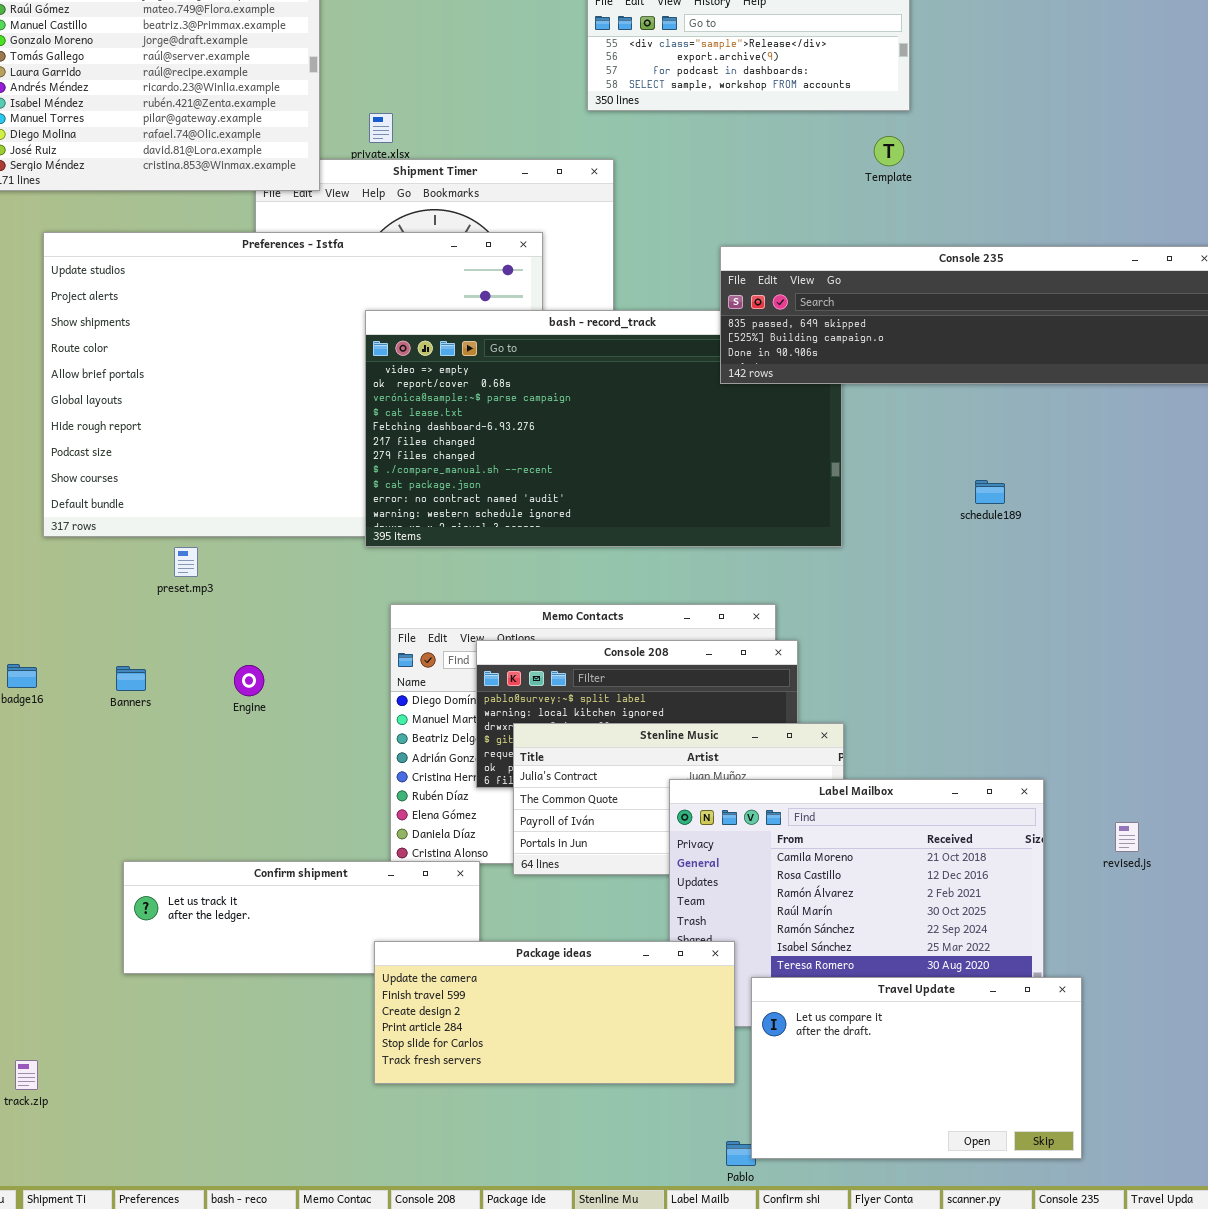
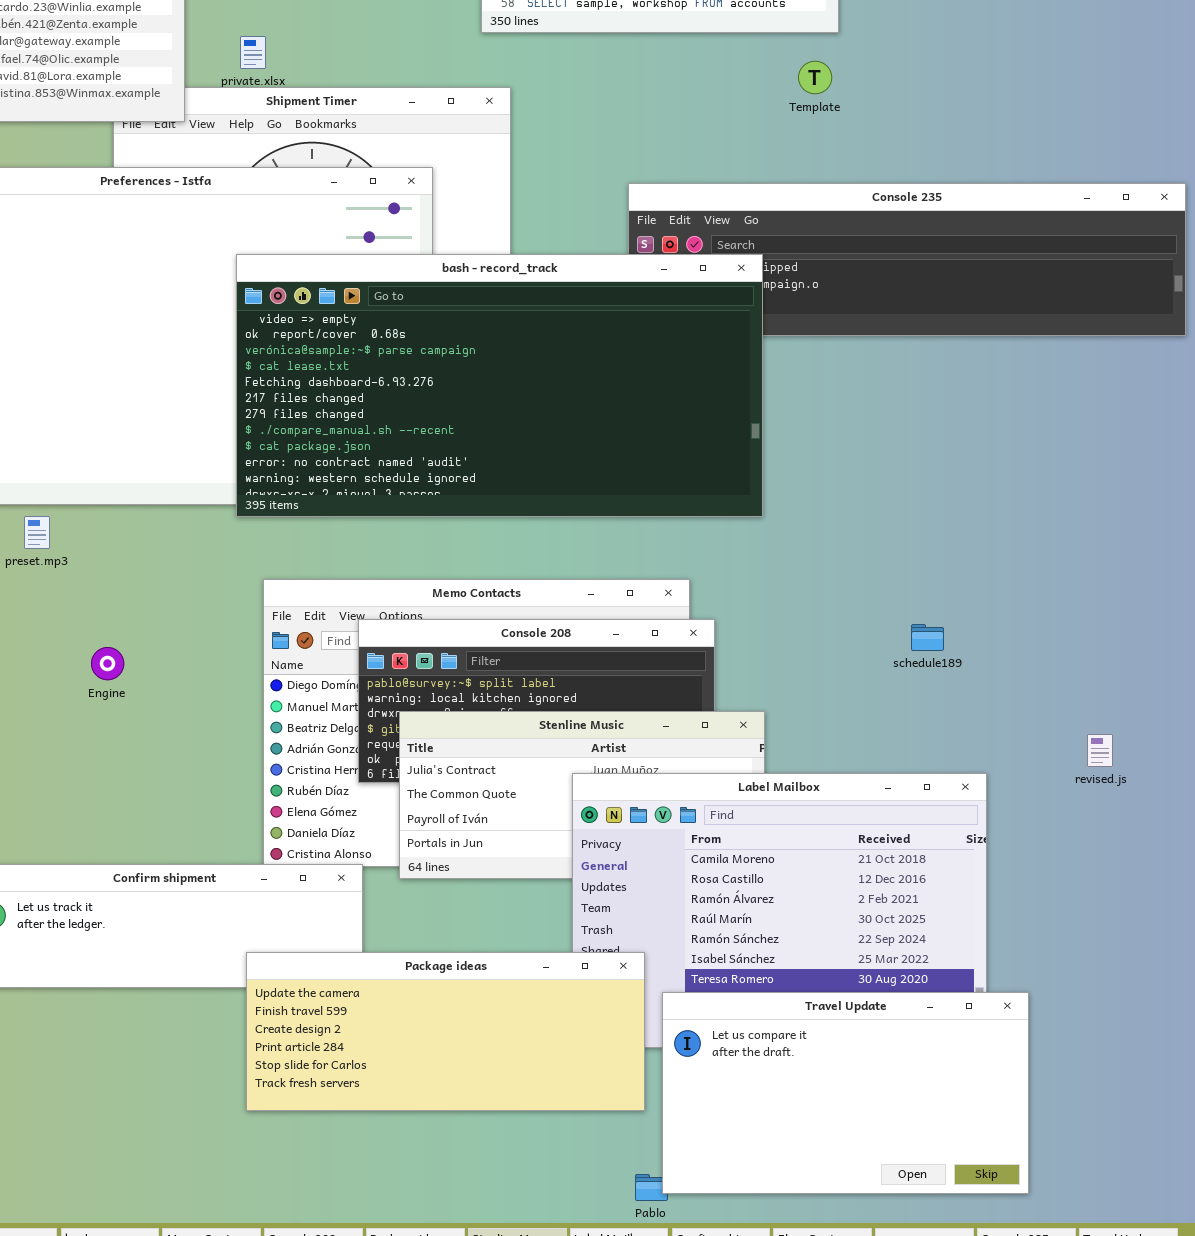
bash - record_track: [365,310,842,547] -> [236,254,763,517], raised
schedule189: [975,480,1005,504] -> [911,624,944,651], moved
revised.js: [1115,822,1139,852] -> [1087,734,1113,767], moved

